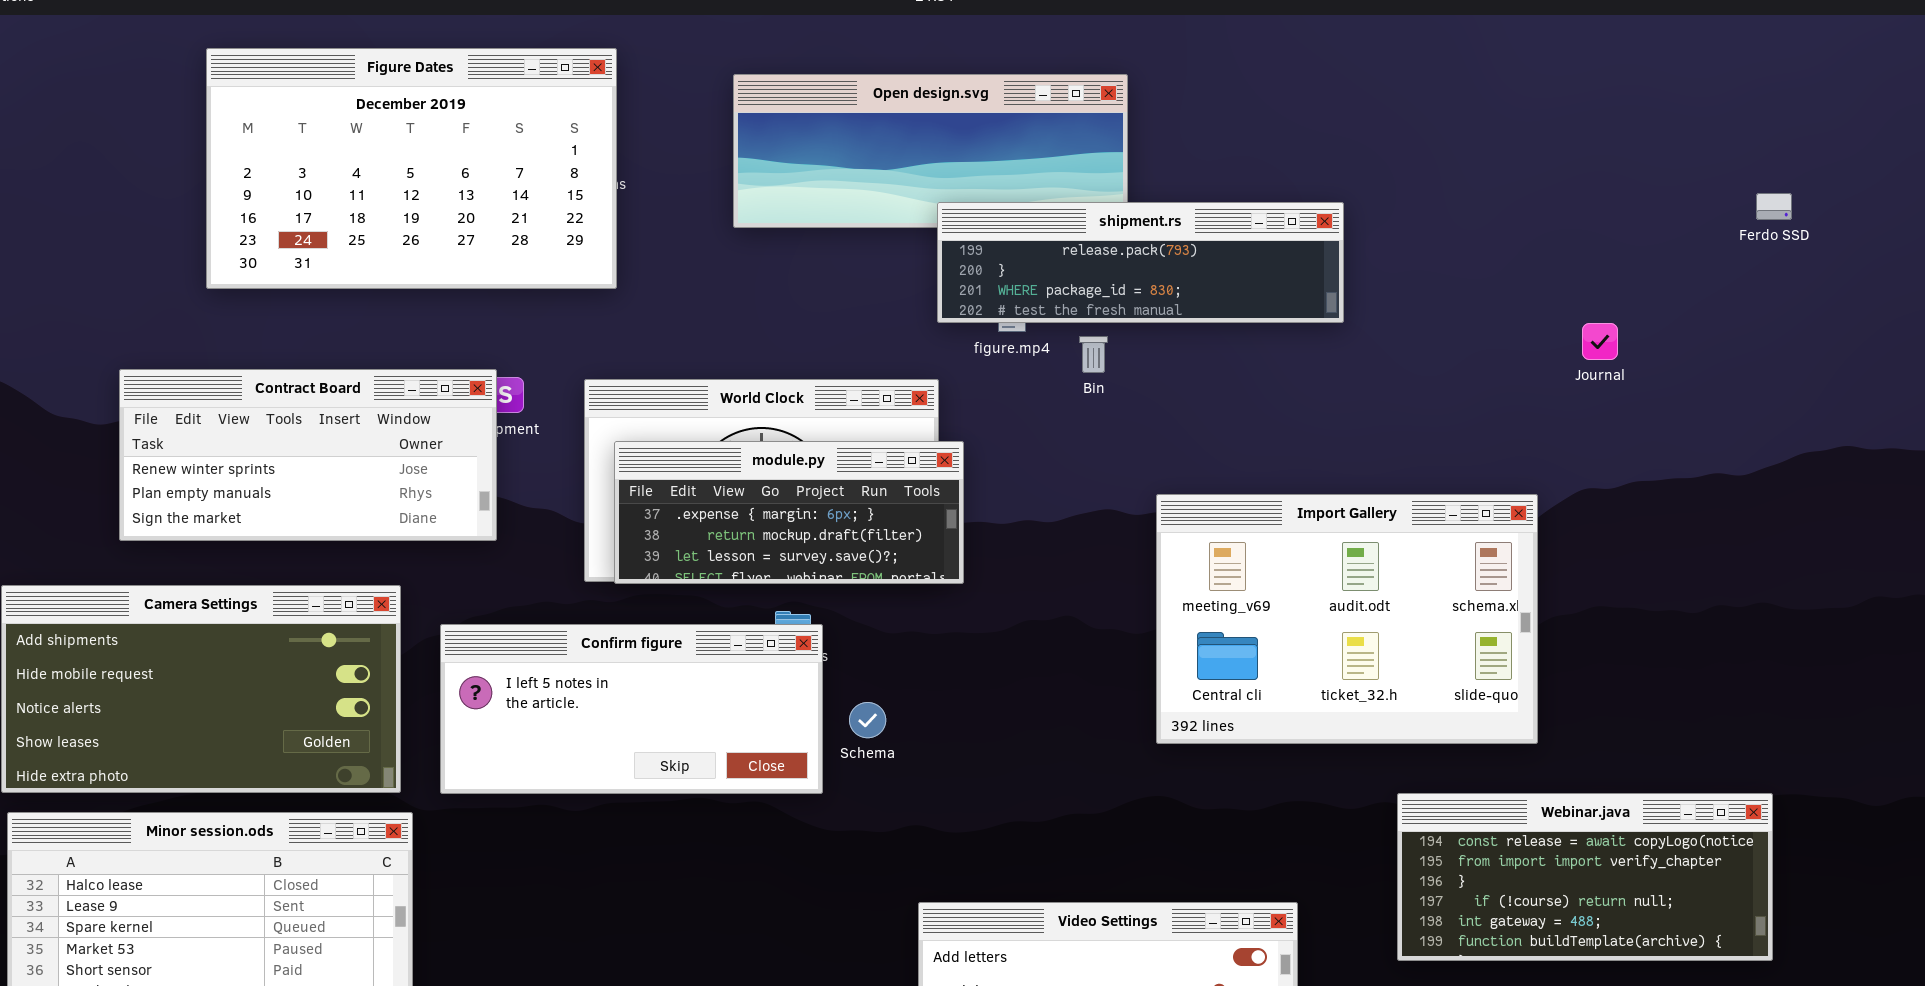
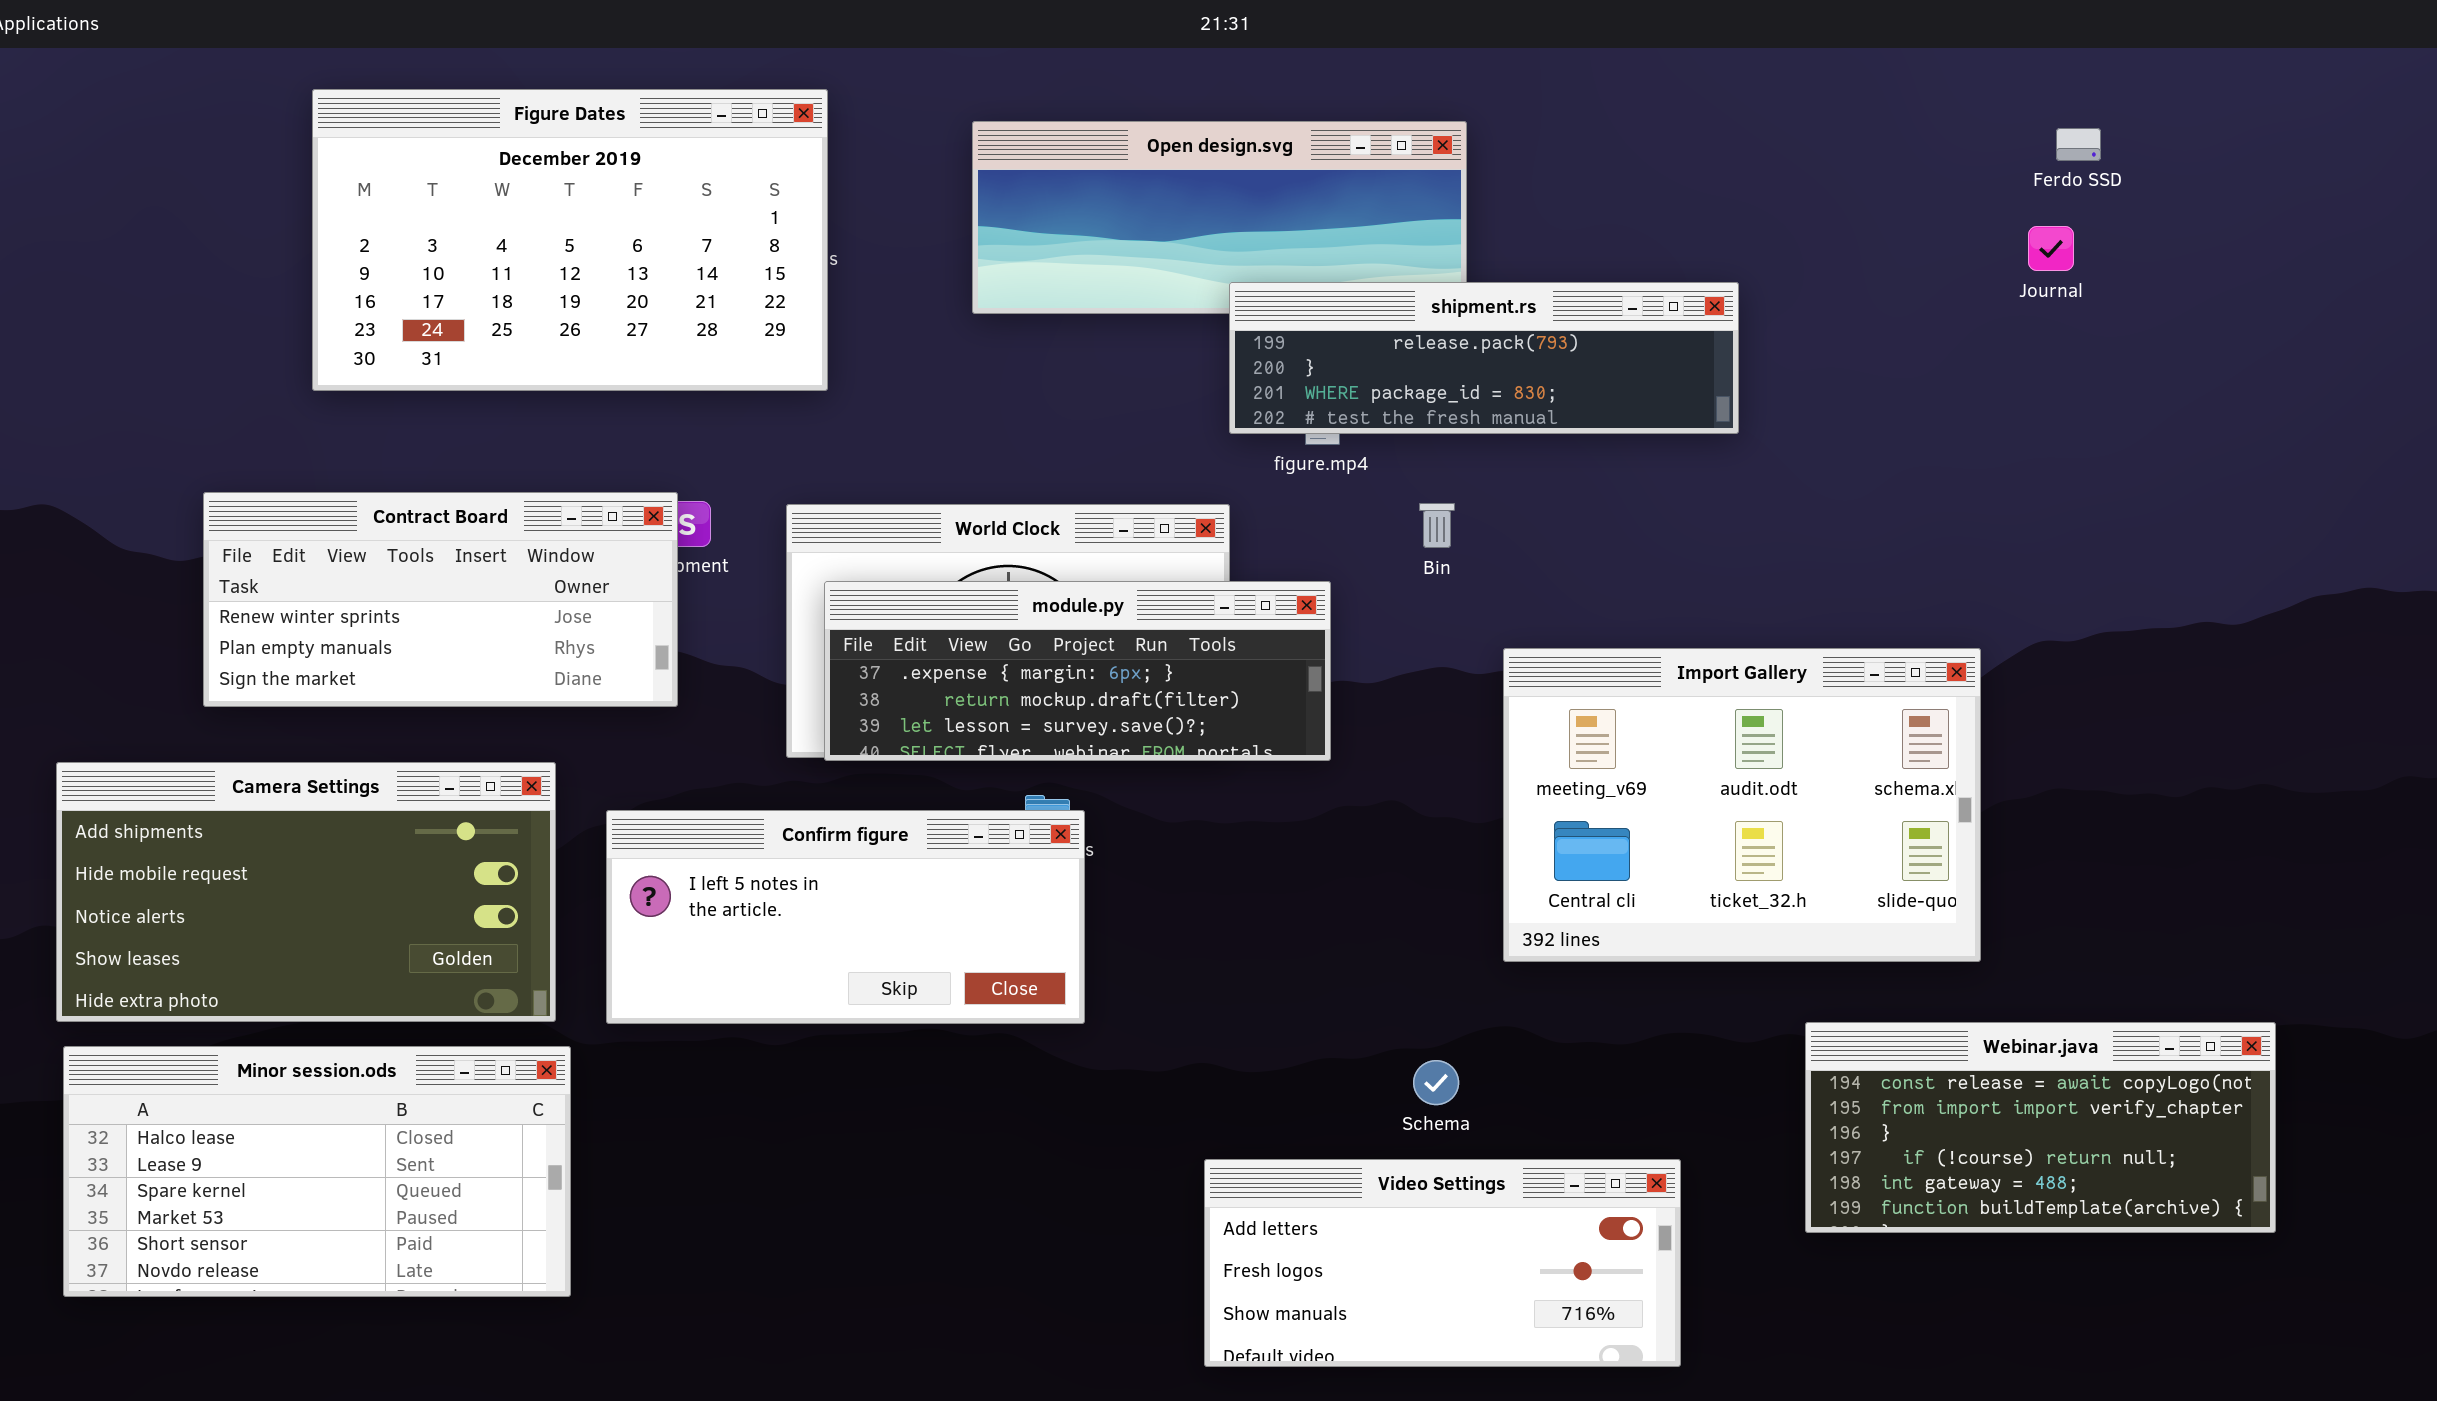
Ferdo SSD: [1756,193,1792,220] -> [2056,128,2101,161], moved
Journal: [1582,323,1618,360] -> [2028,226,2074,271], moved
Bin: [1079,336,1108,373] -> [1419,503,1455,548], moved
module.py: [614,441,964,584] -> [824,581,1331,761], resized
Schema: [849,702,886,738] -> [1413,1060,1459,1105], moved

